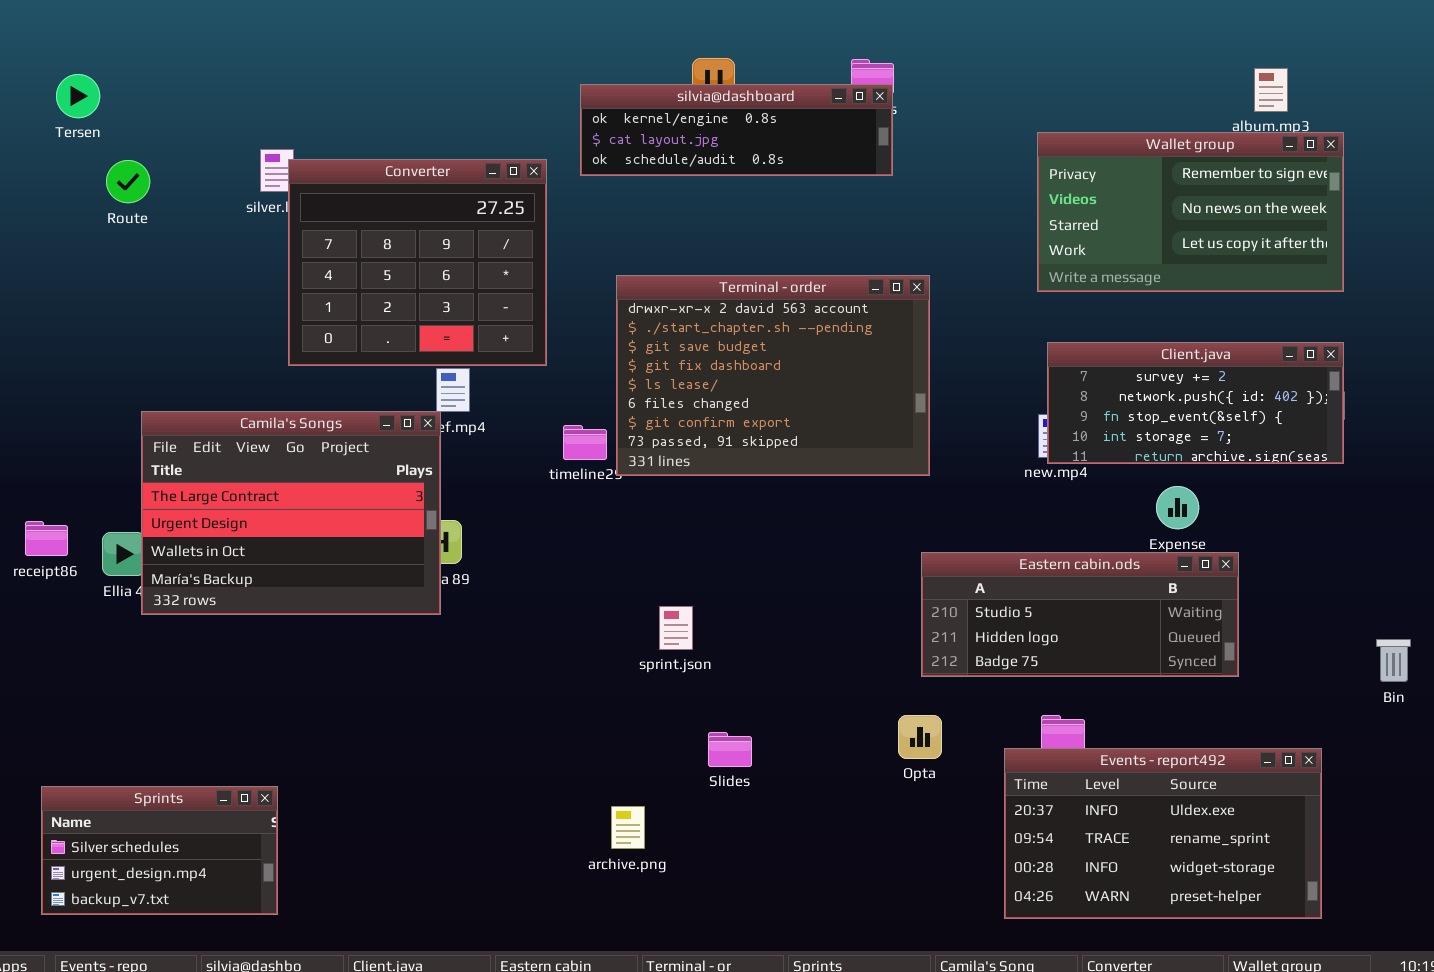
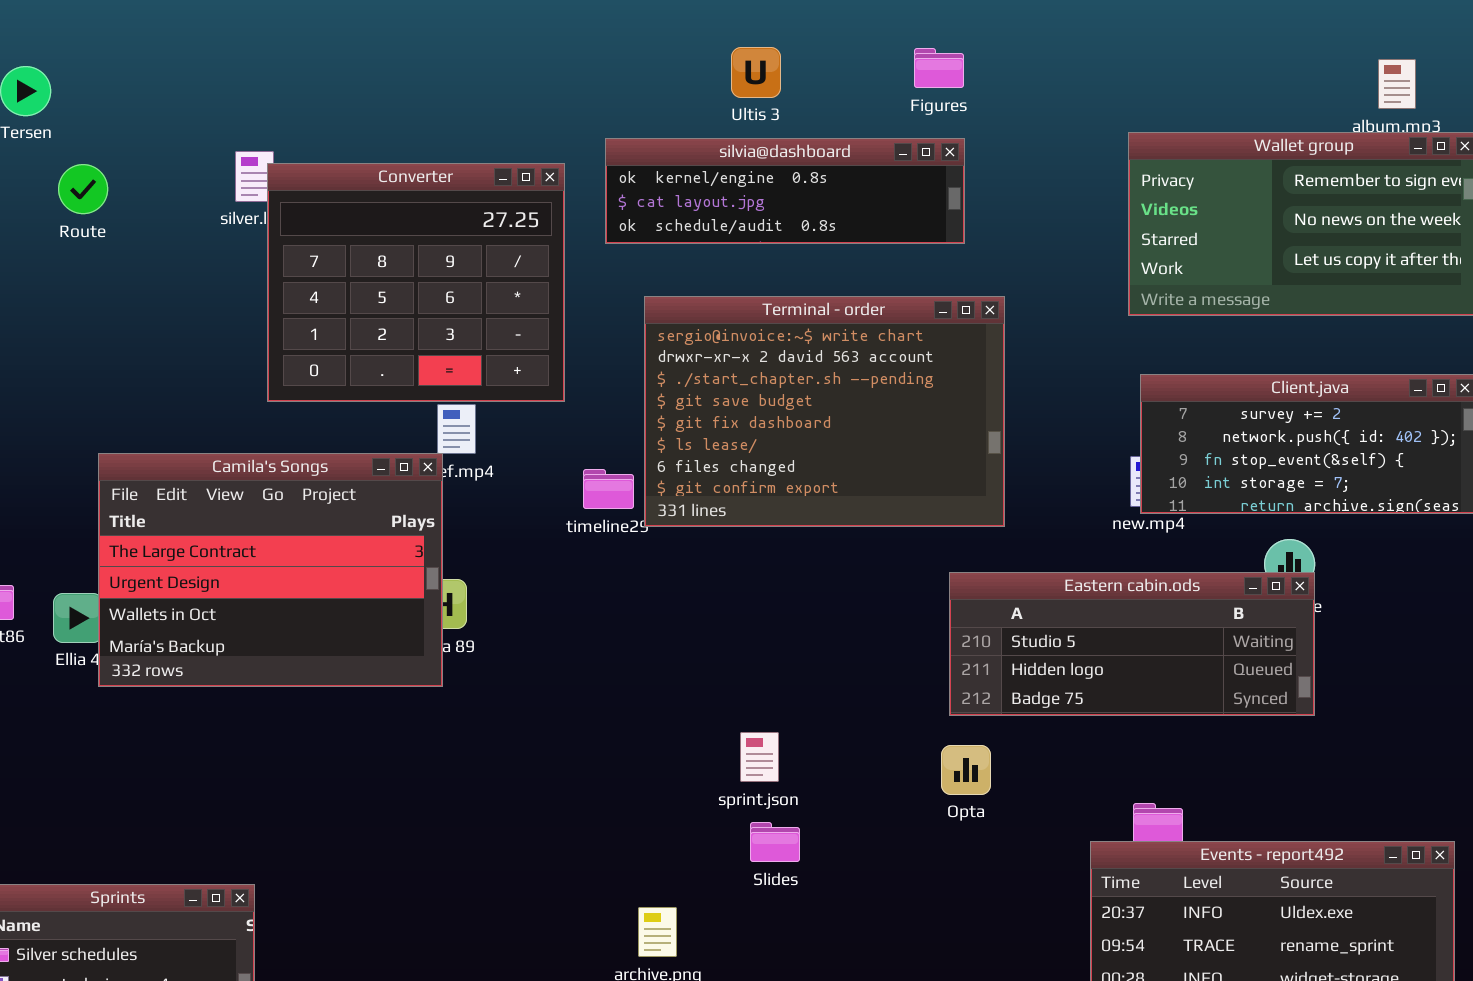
silvia@dashboard: [580,84,893,176] -> [605,138,965,244], moved
Terminal - order: [616,275,930,476] -> [644,296,1005,527], scrolled up 1 row
Eastern cabin.ods: [921,552,1239,677] -> [949,572,1315,716], moved
sprint.json: [659,606,693,650] -> [740,732,779,782], moved
Opta: [898,715,942,759] -> [941,745,991,795], moved

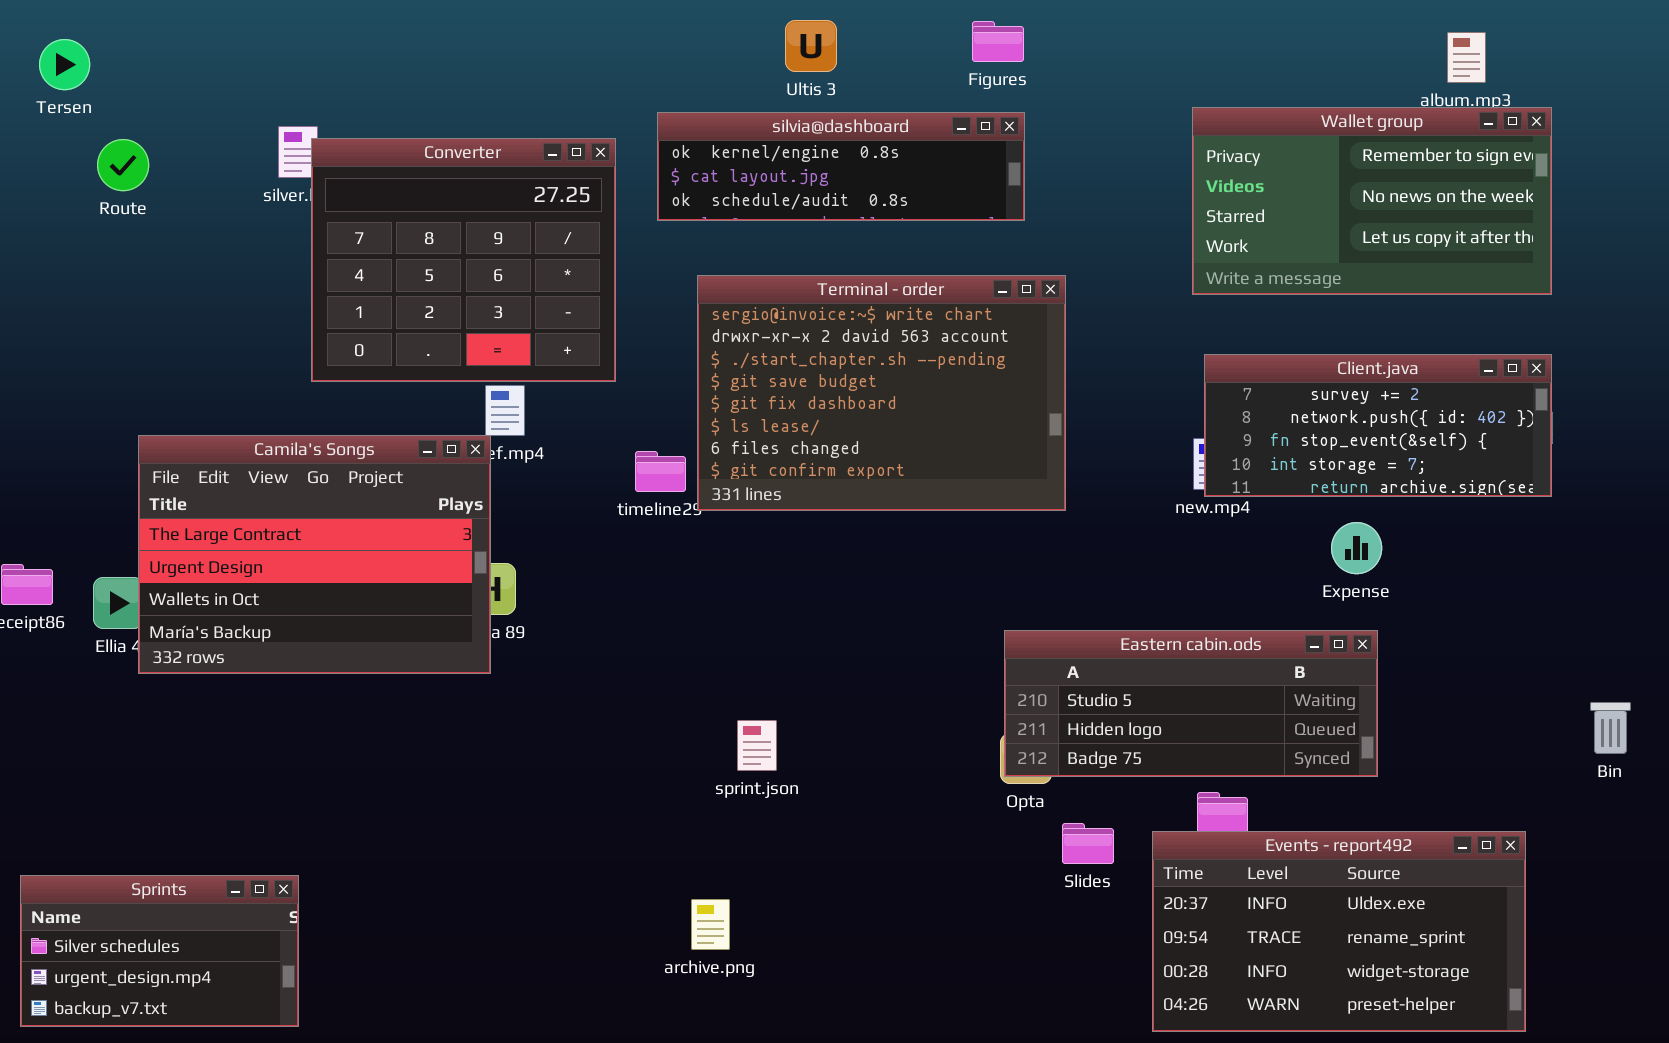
Eastern cabin.ods: [949,572,1315,716] -> [1004,630,1378,777], moved
sprint.json: [740,732,779,782] -> [737,720,777,771], moved
Slides: [750,822,800,862] -> [1062,823,1114,864], moved

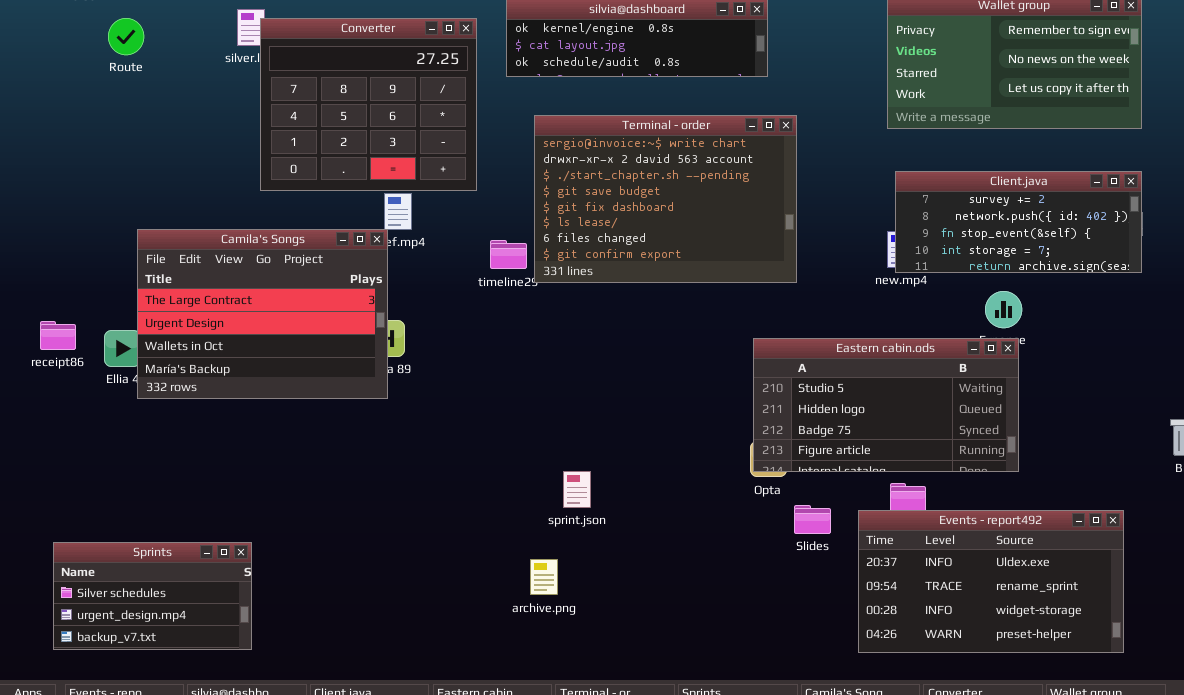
Eastern cabin.ods: [1004,630,1378,777] -> [753,338,1019,472], resized
sprint.json: [737,720,777,771] -> [563,471,591,508], moved

